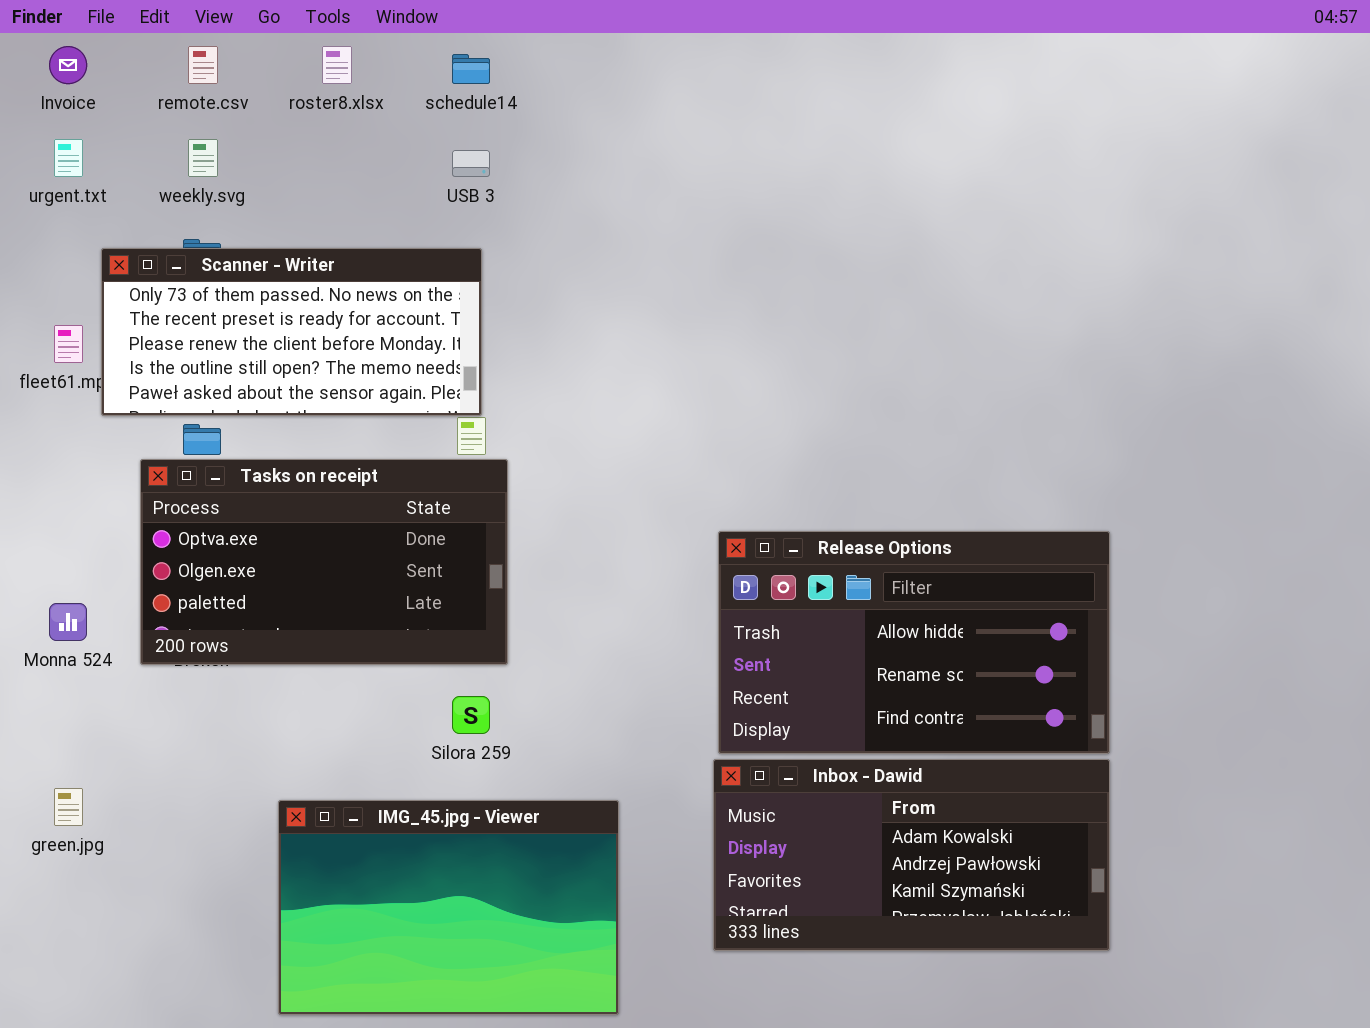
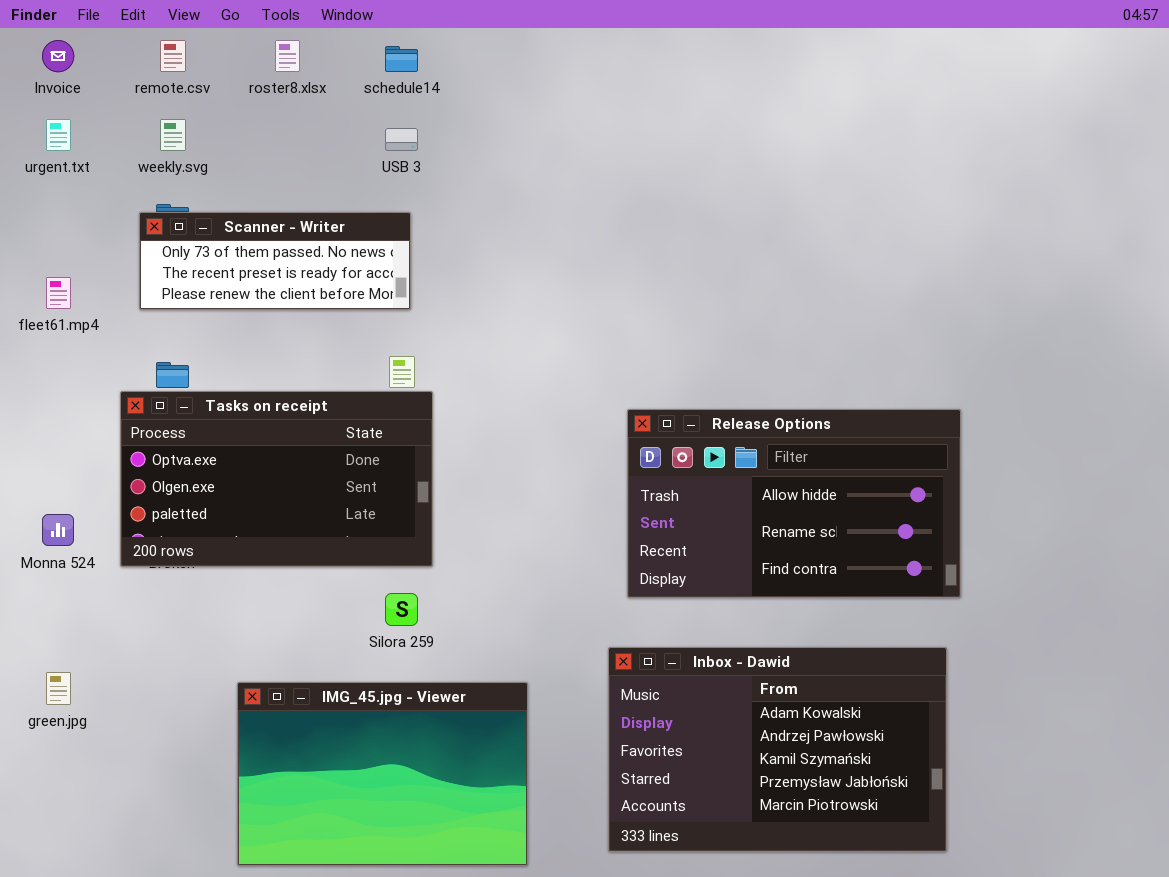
Scanner - Writer: [101,248,482,416] -> [139,212,411,310], resized
Release Options: [718,531,1110,754] -> [627,409,961,598], moved
Inbox - Dawid: [713,759,1110,951] -> [608,647,947,852], resized

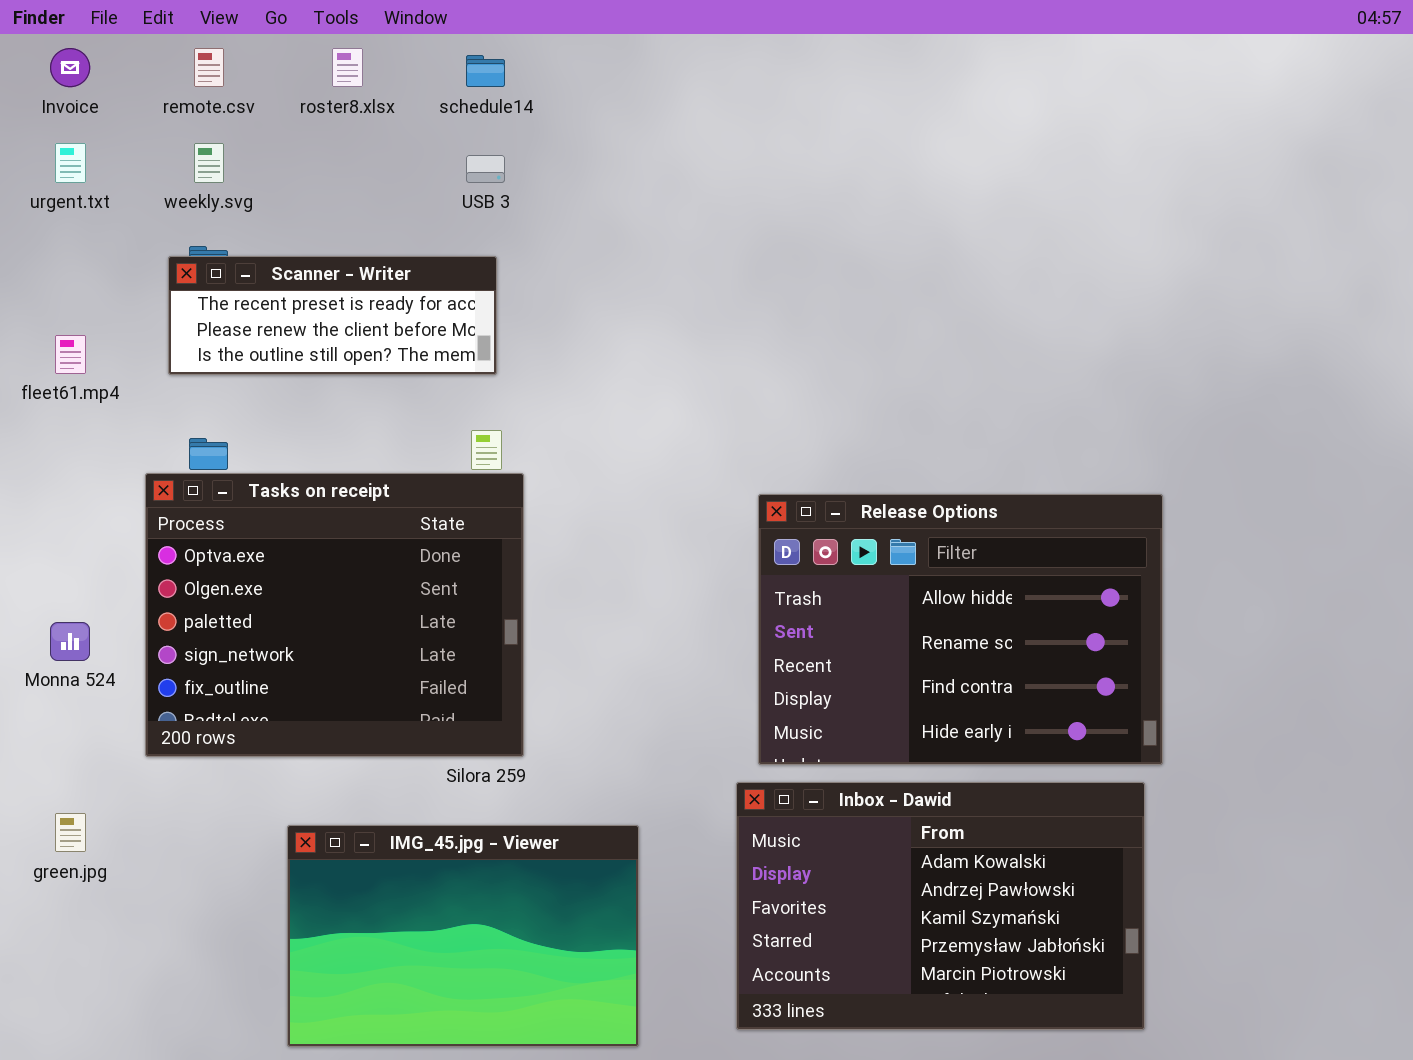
Scanner - Writer: [139,212,411,310] -> [168,256,497,375], scrolled down 1 row
Tasks on receipt: [120,391,433,567] -> [145,473,524,757], resized
Release Options: [627,409,961,598] -> [758,494,1163,765], resized

